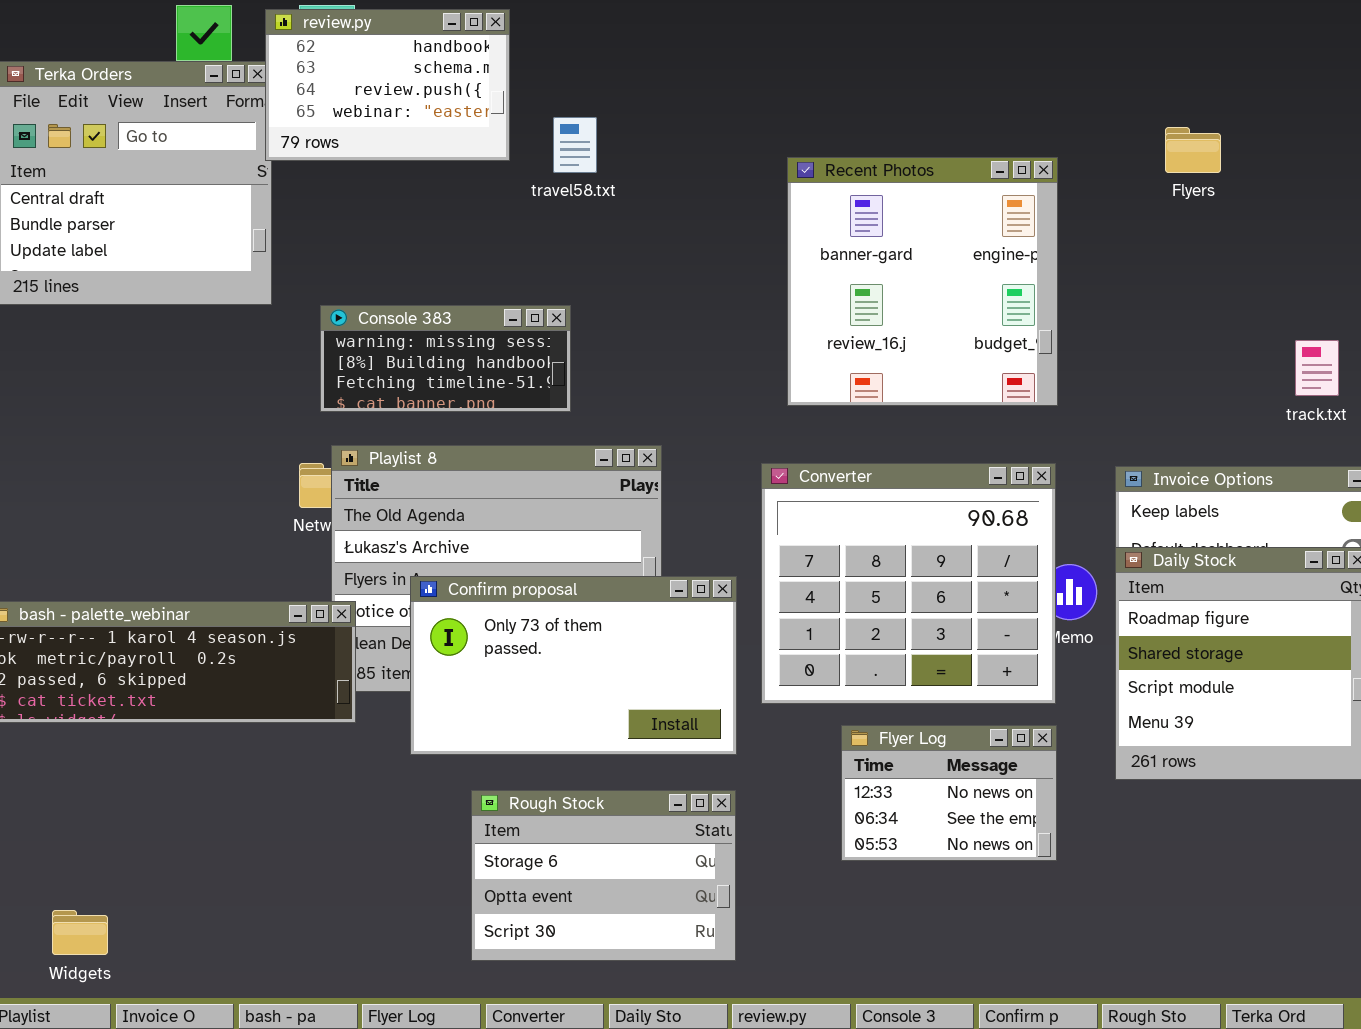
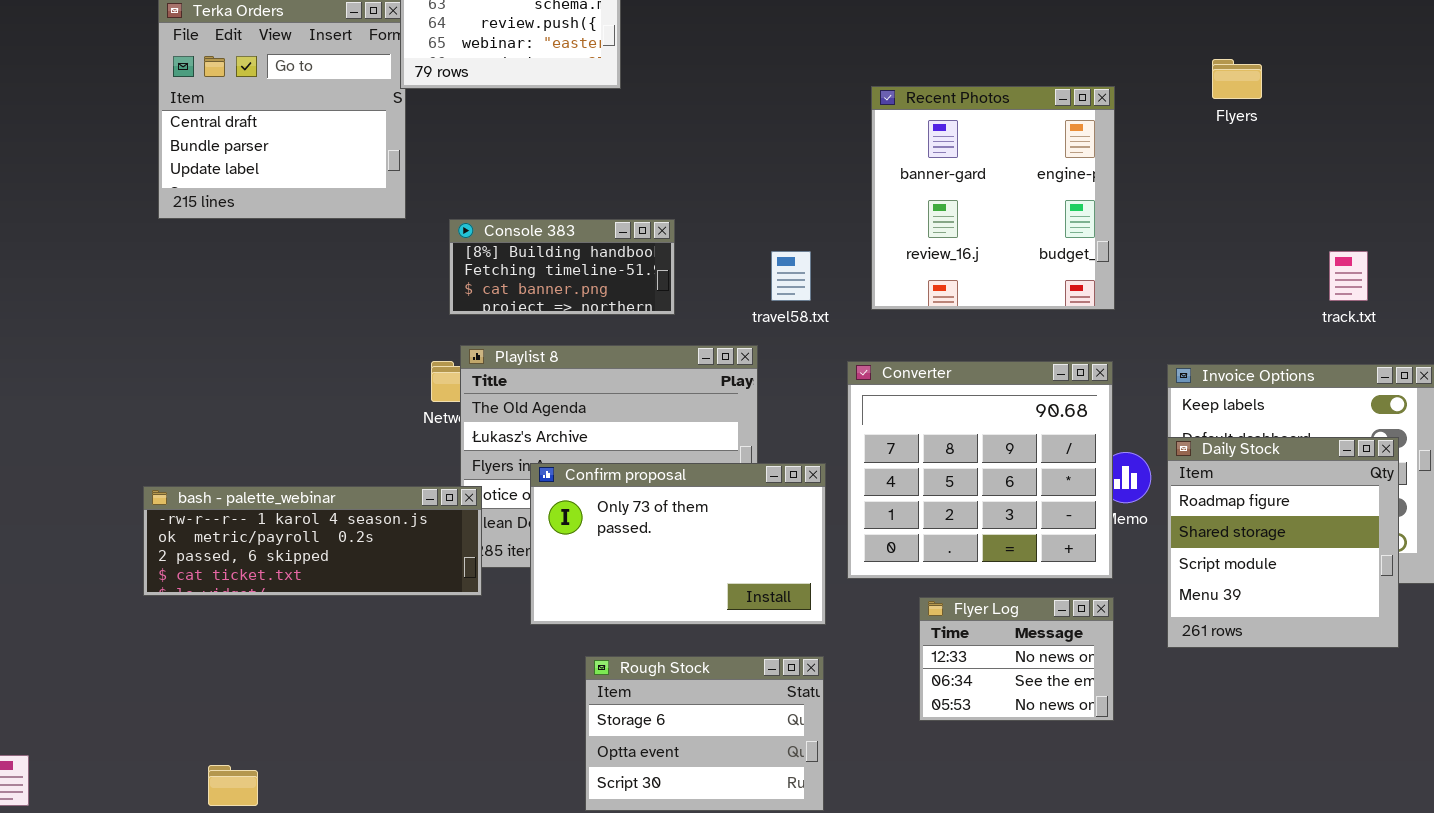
travel58.txt: [553,117,597,173] -> [771,251,811,301], moved
Console 383: [320,305,571,412] -> [449,219,675,315], scrolled down 1 row

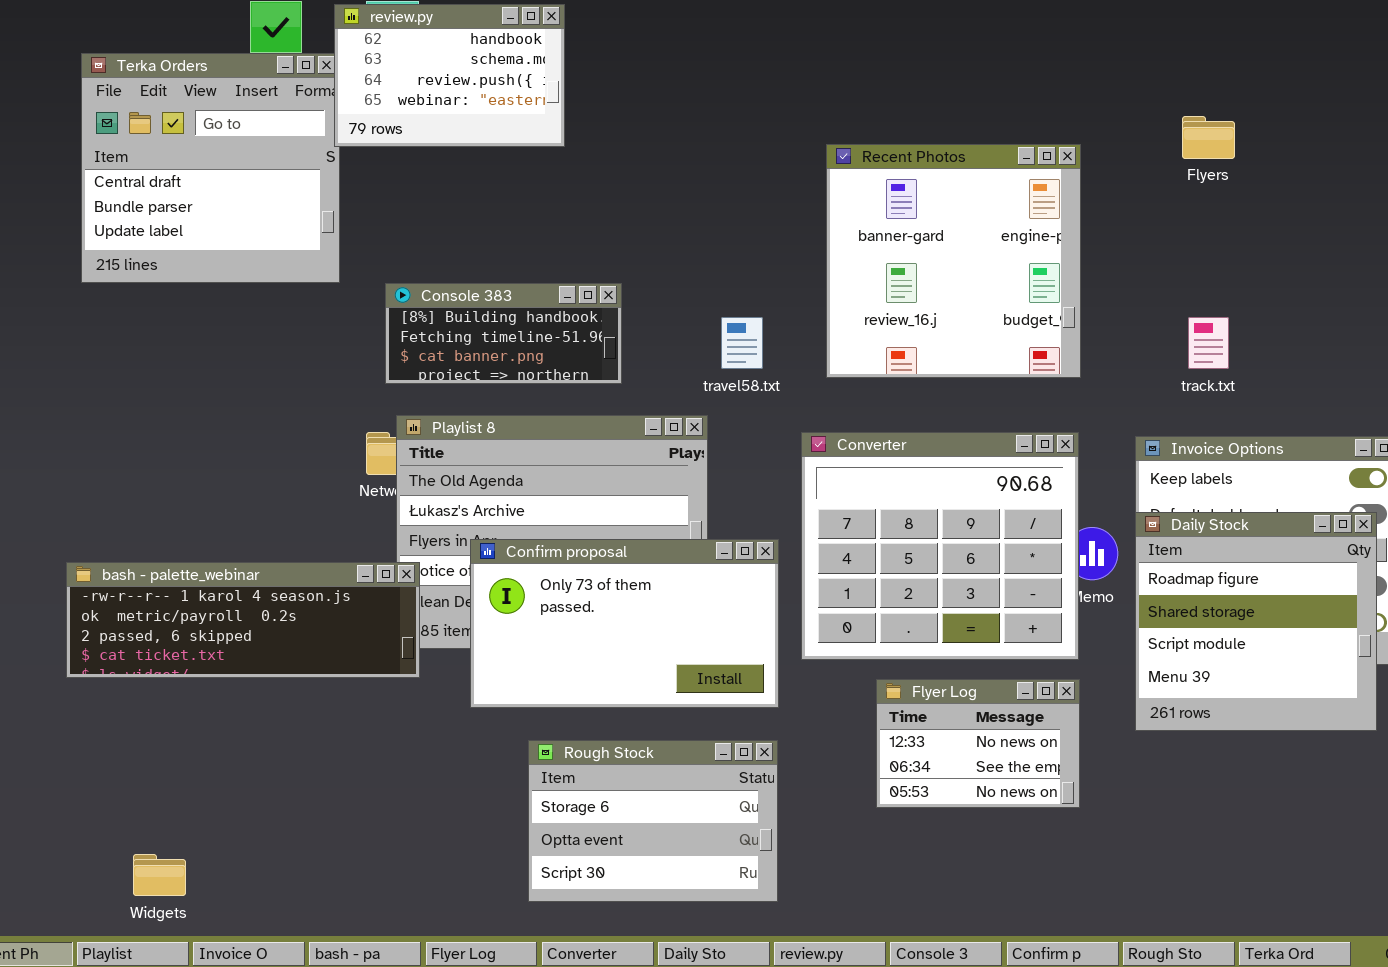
track.txt: [1329,251,1368,301] -> [1188,317,1229,369], moved

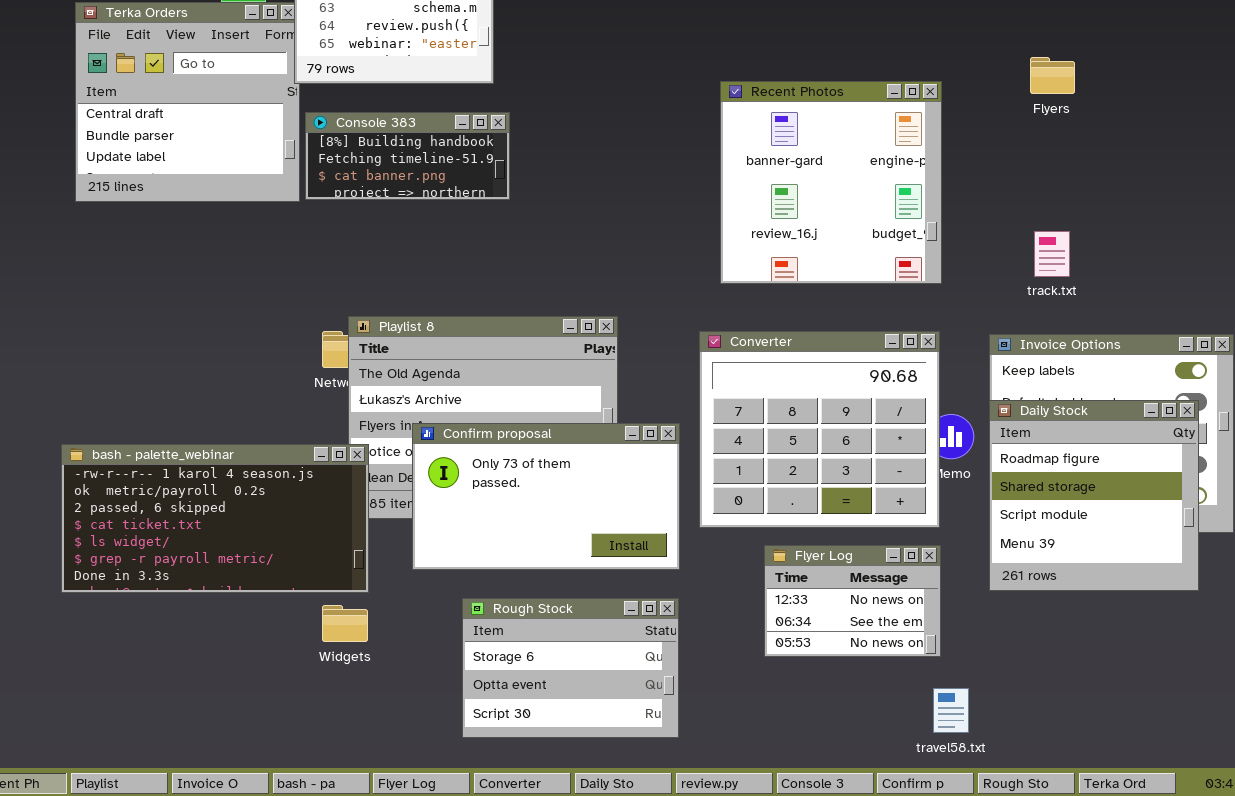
Console 383: [385,283,622,384] -> [305,112,510,200], moved
travel58.txt: [721,317,763,369] -> [933,688,969,733], moved
bash - palette_webinar: [66,562,420,678] -> [61,444,369,593], resized
Widgets: [133,854,186,896] -> [322,605,368,642], moved

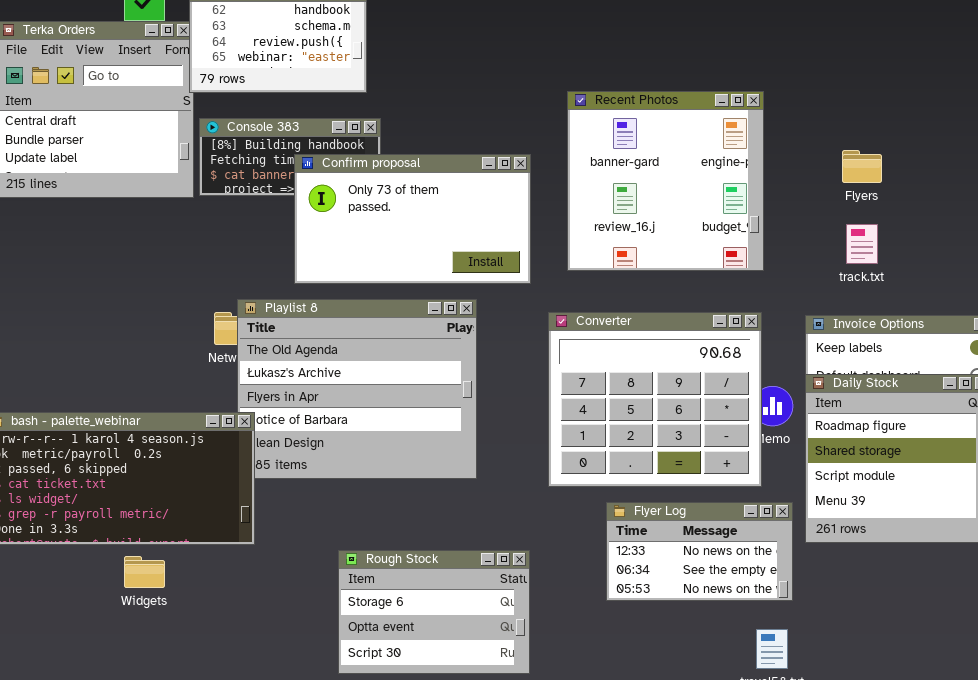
Flyers: [1030,57,1075,94] -> [842,150,882,183], moved
Confirm proposal: [412,423,680,570] -> [294,154,531,284], moved
Flyer Log: [764,545,941,657] -> [606,502,793,601], resized
Widgets: [322,605,368,642] -> [124,556,165,588], moved

